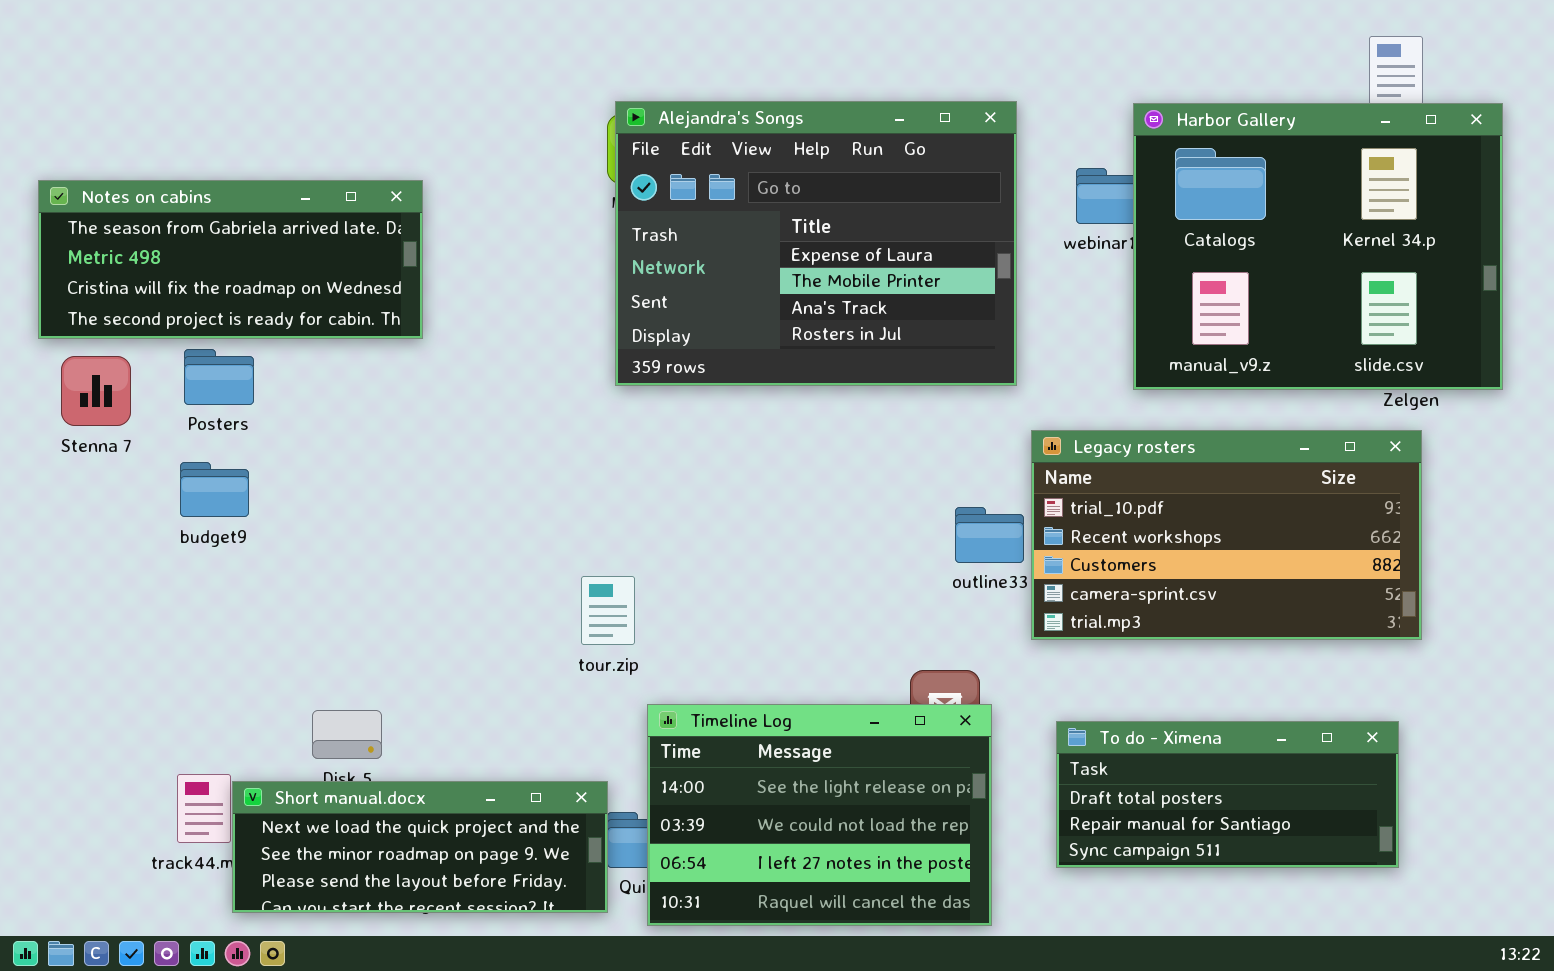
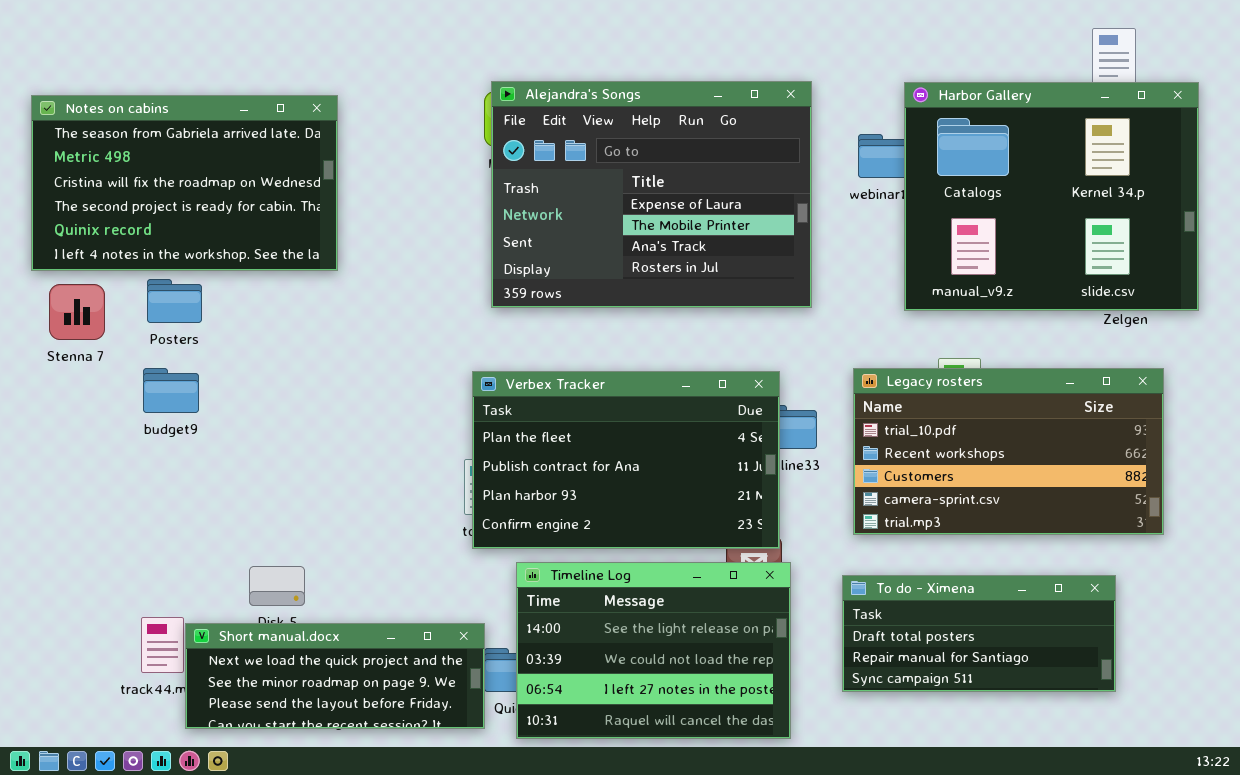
Notes on cabins: [38,180,423,339] -> [31,95,338,271], resized
Legacy rosters: [1031,430,1422,640] -> [853,368,1164,535], moved
Verbex Tracker: none -> [472,371,780,549], opened

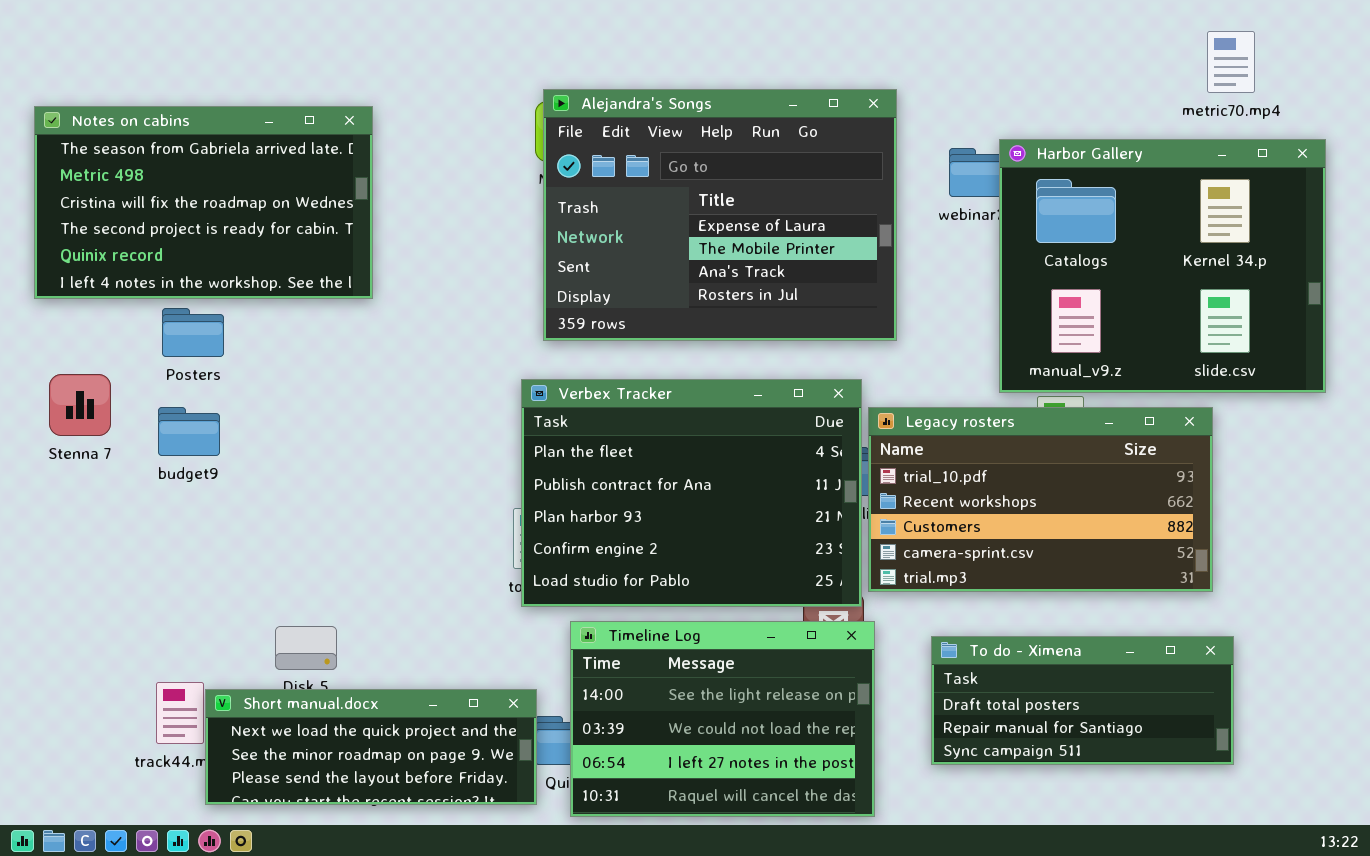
Harbor Gallery: [904,82,1199,311] -> [999,139,1326,393], moved
Stenna 7: [49,284,105,340] -> [49,374,111,436], moved
Legacy rosters: [853,368,1164,535] -> [868,407,1213,592], moved
Verbex Tracker: [472,371,780,549] -> [521,379,862,607], resized

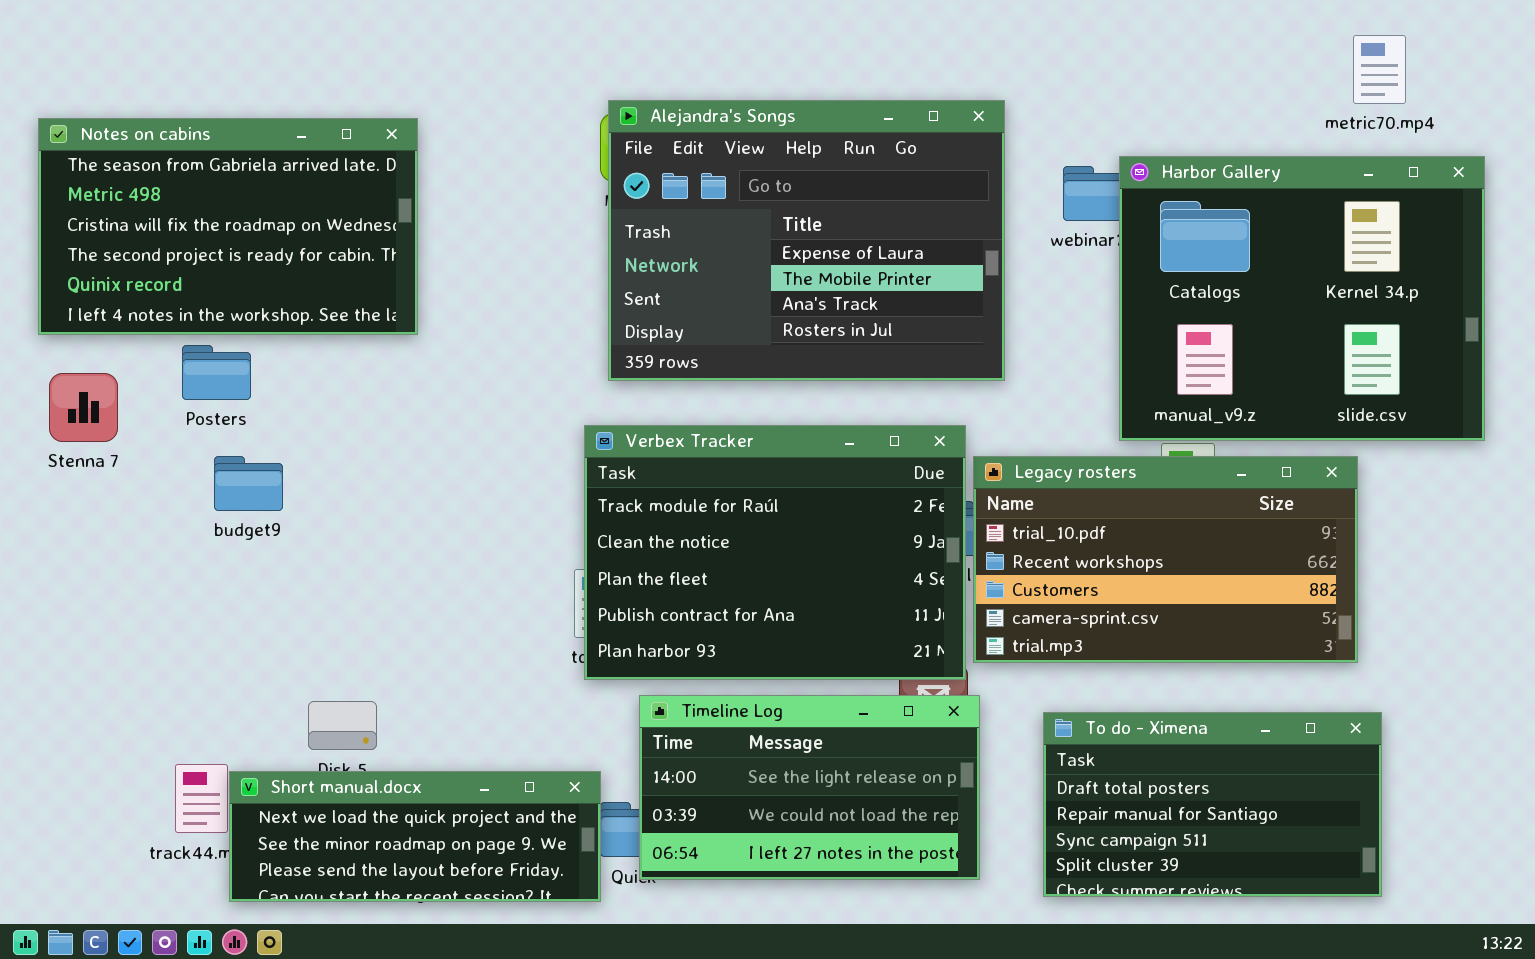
Stenna 7: [49,374,111,436] -> [49,373,118,442], moved
Verbex Tracker: [521,379,862,607] -> [584,425,966,680], scrolled up 2 rows
budget9: [158,407,220,456] -> [214,456,283,511], moved
Timeline Log: [570,621,875,817] -> [639,695,980,880], resized
To do - Ximena: [931,636,1234,765] -> [1043,712,1382,897], resized

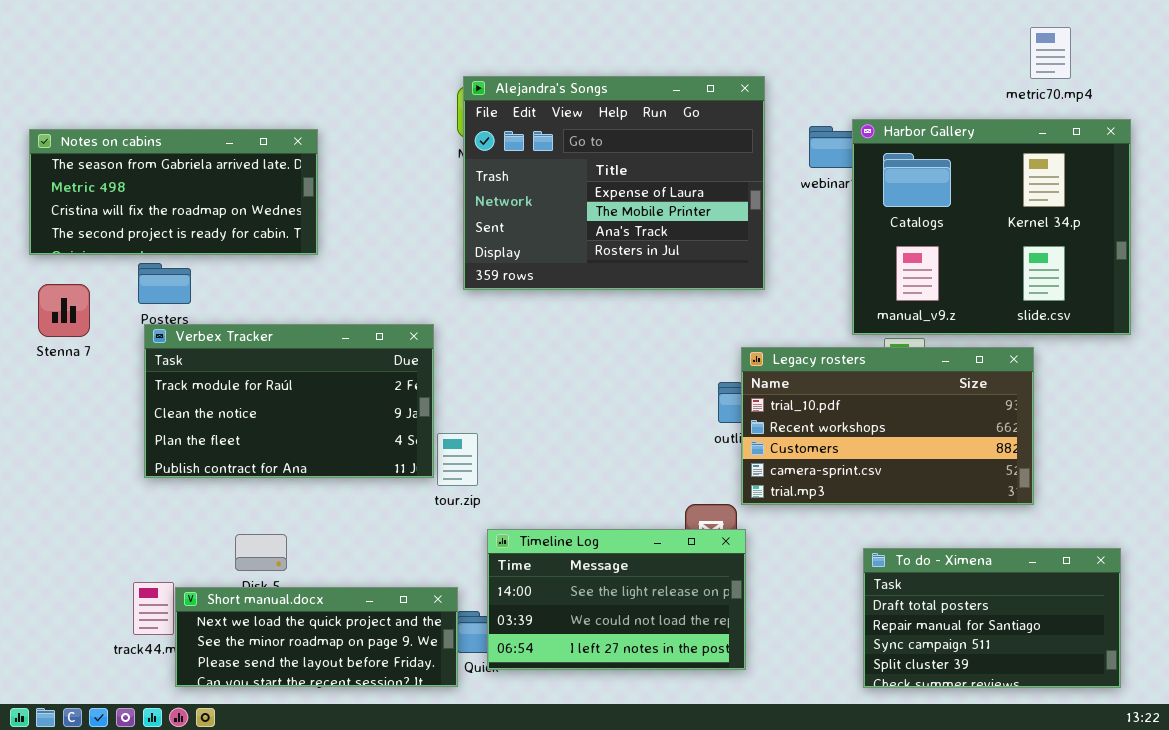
Notes on cabins: [38,118,418,335] -> [29,129,318,255], resized
Verbex Tracker: [584,425,966,680] -> [144,324,434,478], moved, resized
To do - Ximena: [1043,712,1382,897] -> [863,548,1121,688], moved

